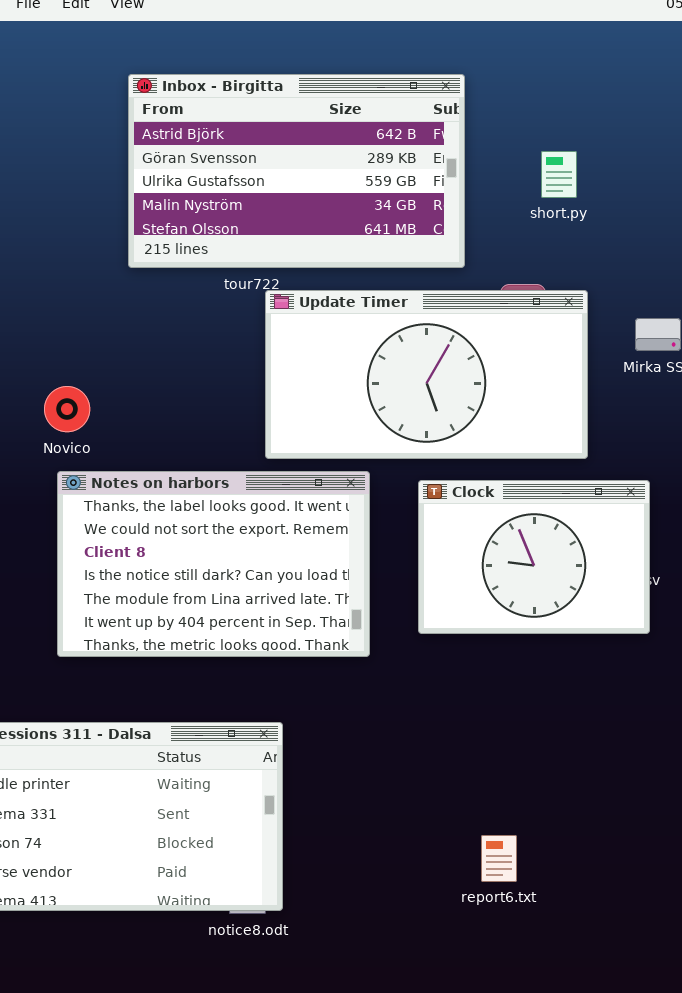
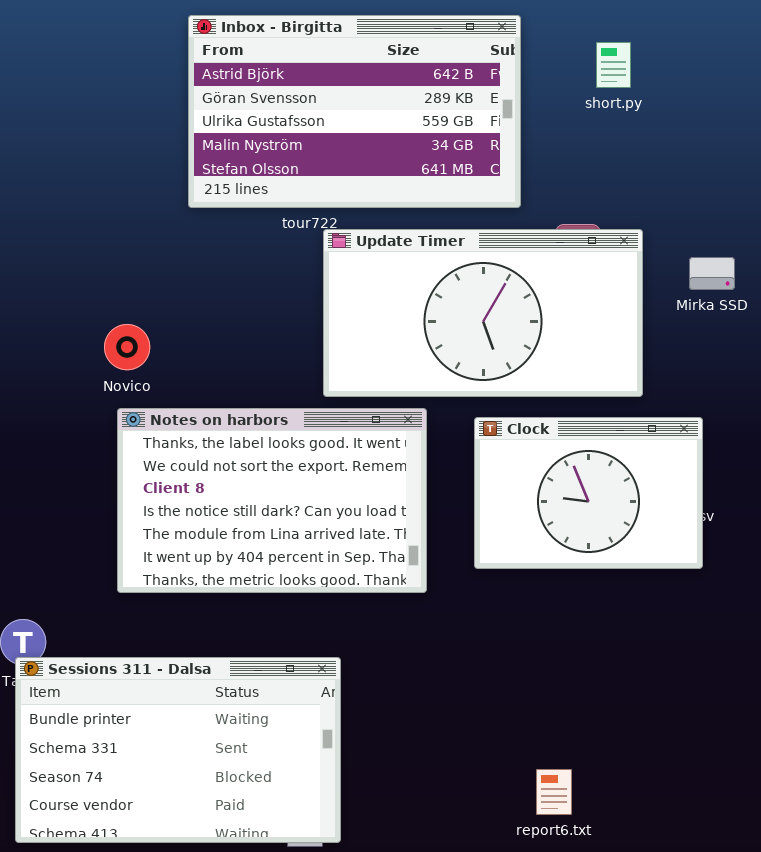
short.py: [541,151,577,198] -> [596,42,631,88], moved

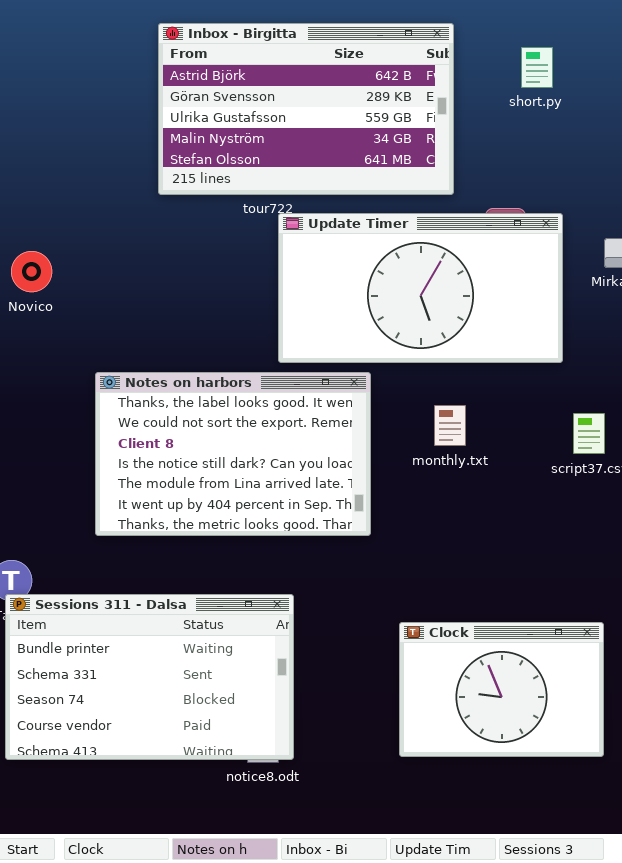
Novico: [104,324,150,370] -> [11,251,52,292], moved
Clock: [474,417,703,569] -> [399,622,604,757], moved

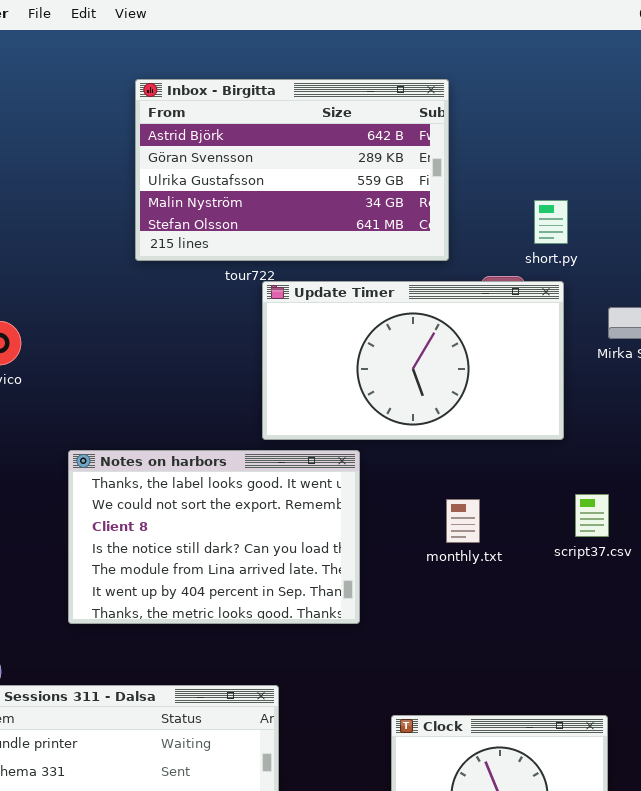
short.py: [521,47,553,88] -> [534,200,568,244], moved
monthly.txt: [434,405,466,446] -> [446,499,480,543], moved

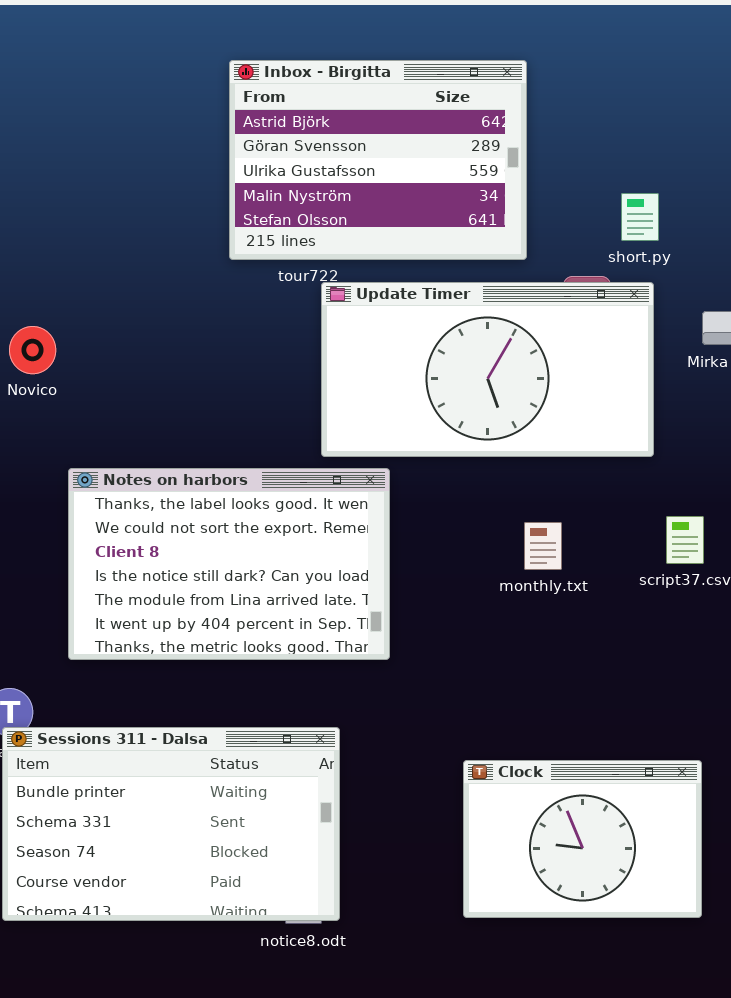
Inbox - Birgitta: [135,79,449,261] -> [229,60,527,260], resized
Notes on harbors: [68,450,360,624] -> [68,468,390,660], moved

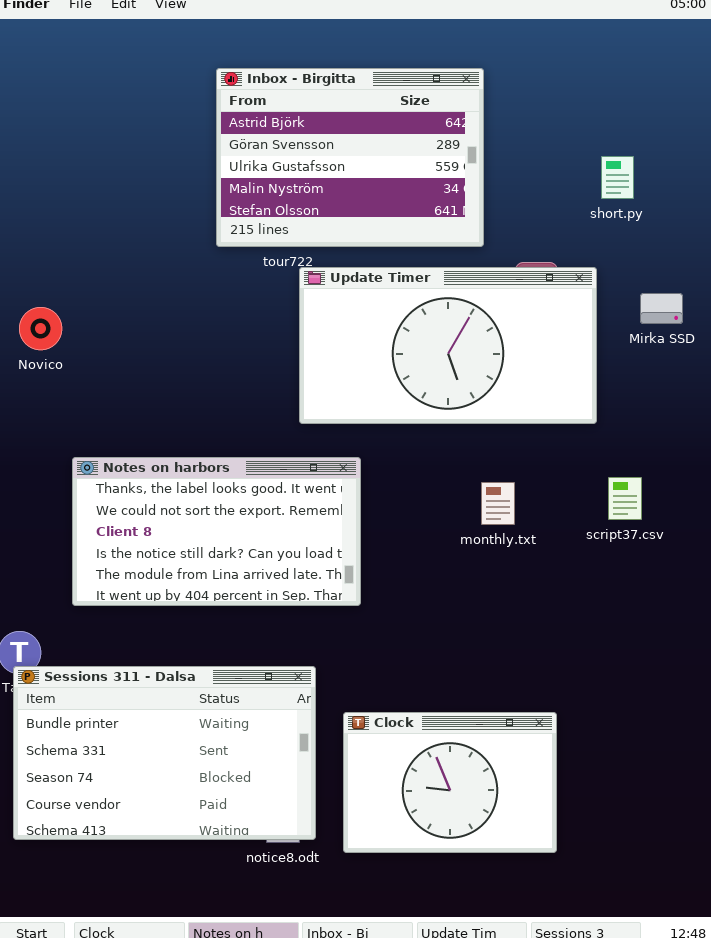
short.py: [621,193,659,241] -> [601,156,634,199], moved
Notes on harbors: [68,468,390,660] -> [72,457,361,606], resized
Clock: [463,760,702,918] -> [343,712,557,853], moved

